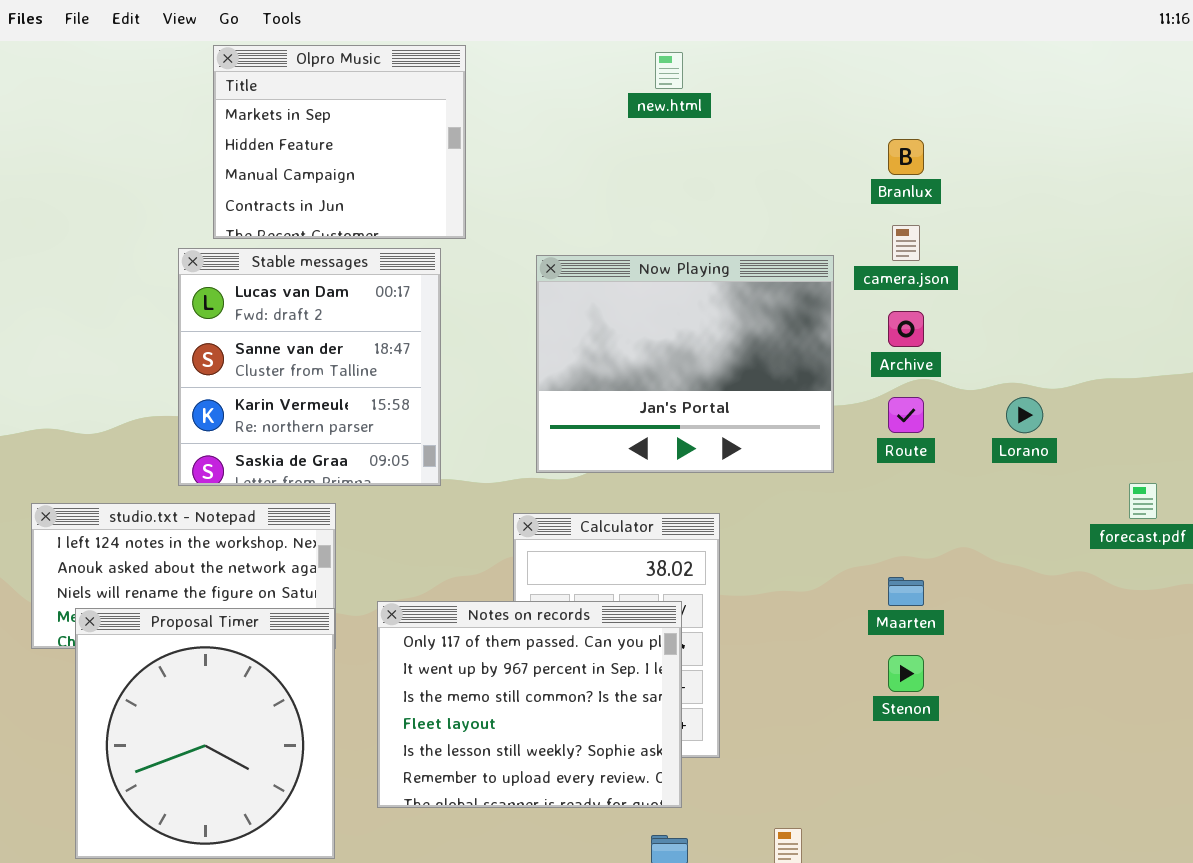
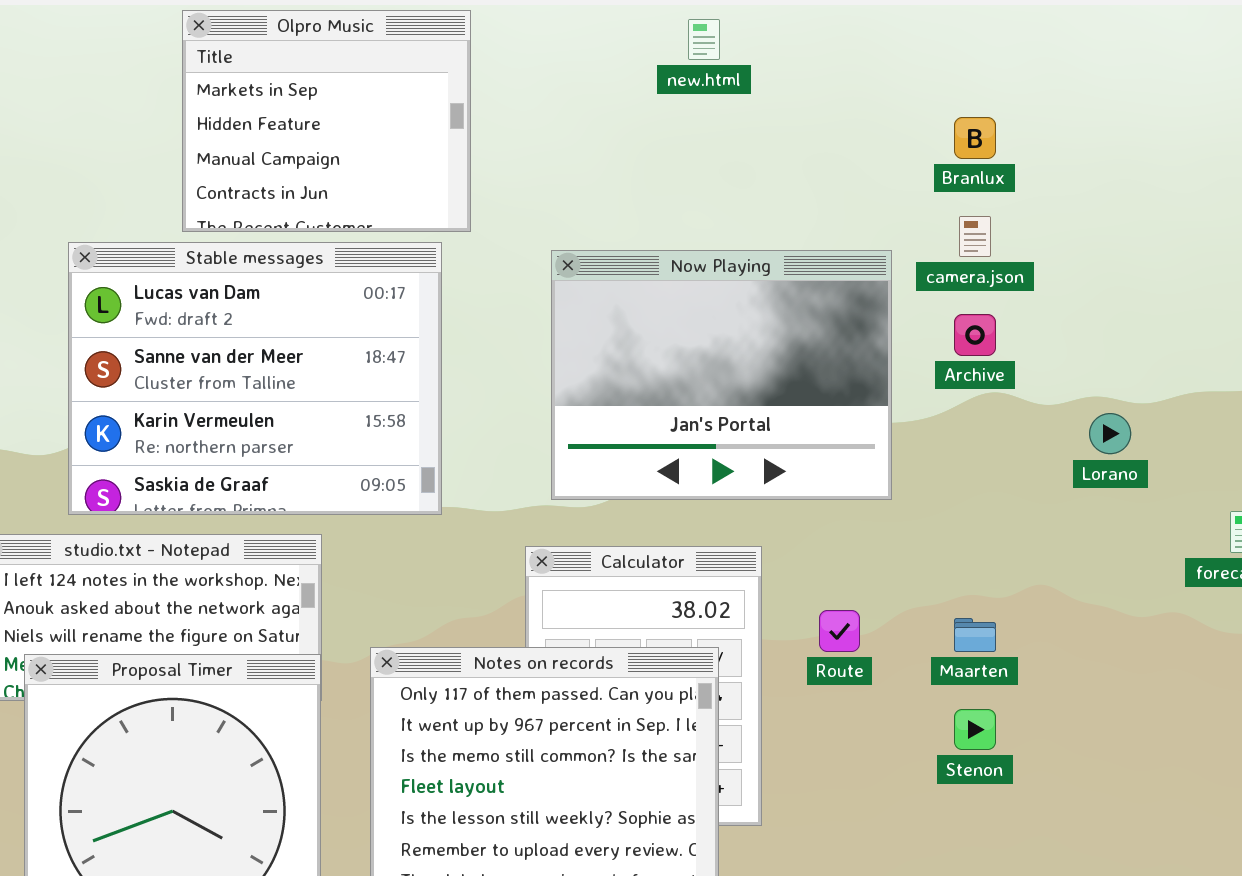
Stable messages: [178,248,441,486] -> [68,242,442,515], resized
Route: [888,397,924,433] -> [819,610,860,652], moved

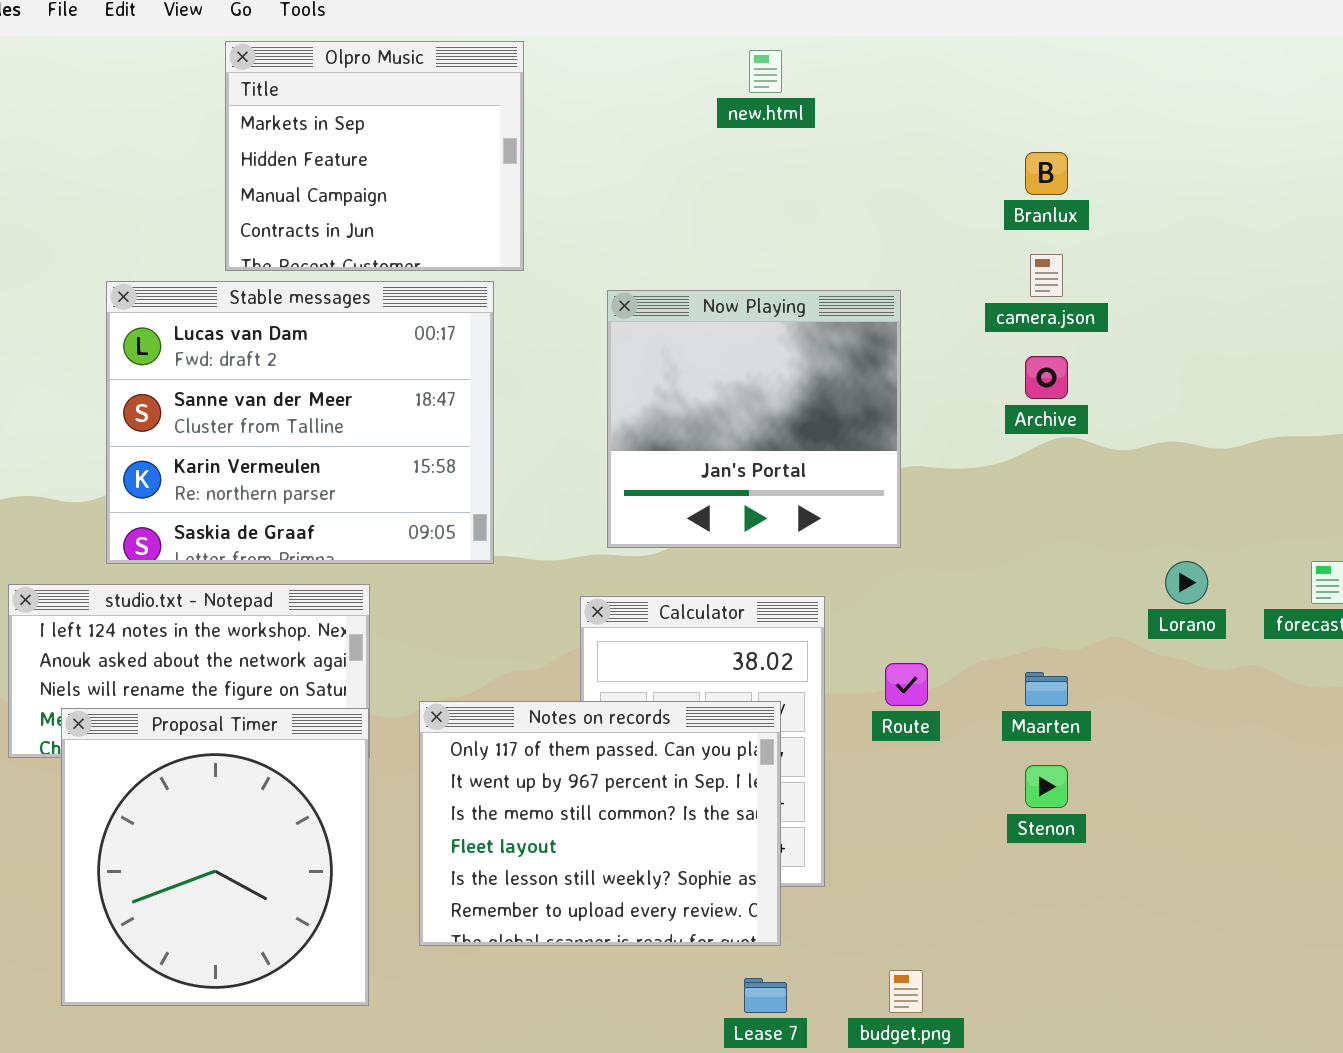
Now Playing: [551,250,892,500] -> [607,290,901,548], resized
Lorano: [1089,413,1131,454] -> [1165,561,1208,604], moved

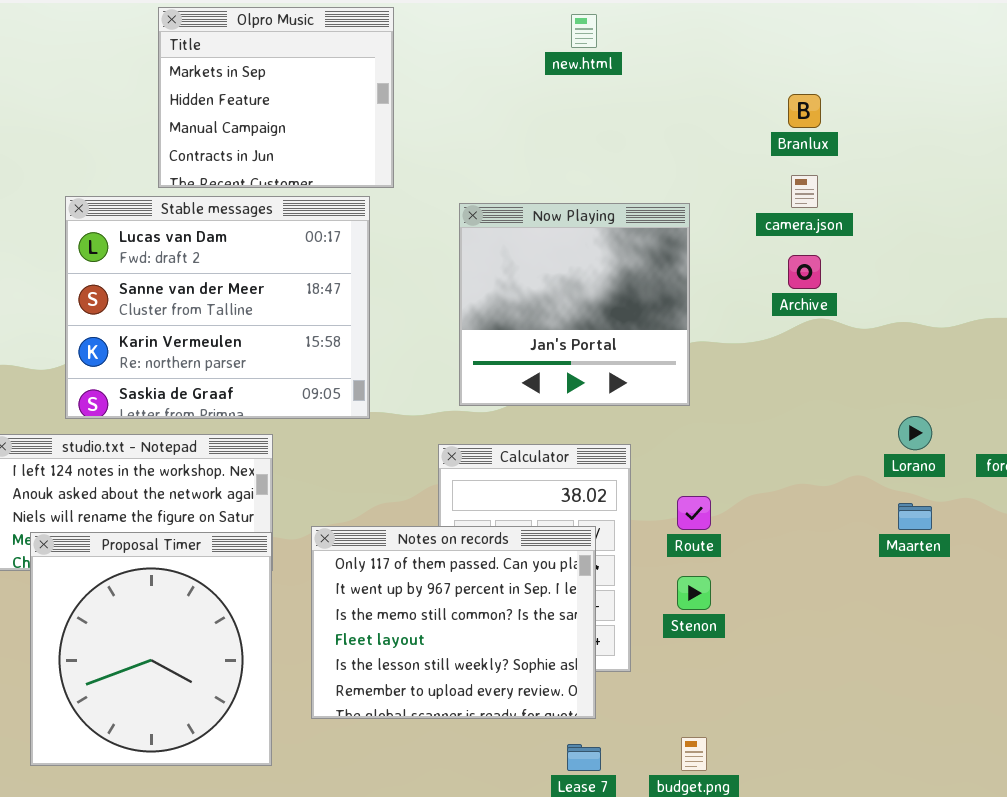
Maarten: [1025,672,1068,706] -> [898,503,932,530], moved
Stenon: [1025,765,1068,808] -> [677,576,711,610], moved

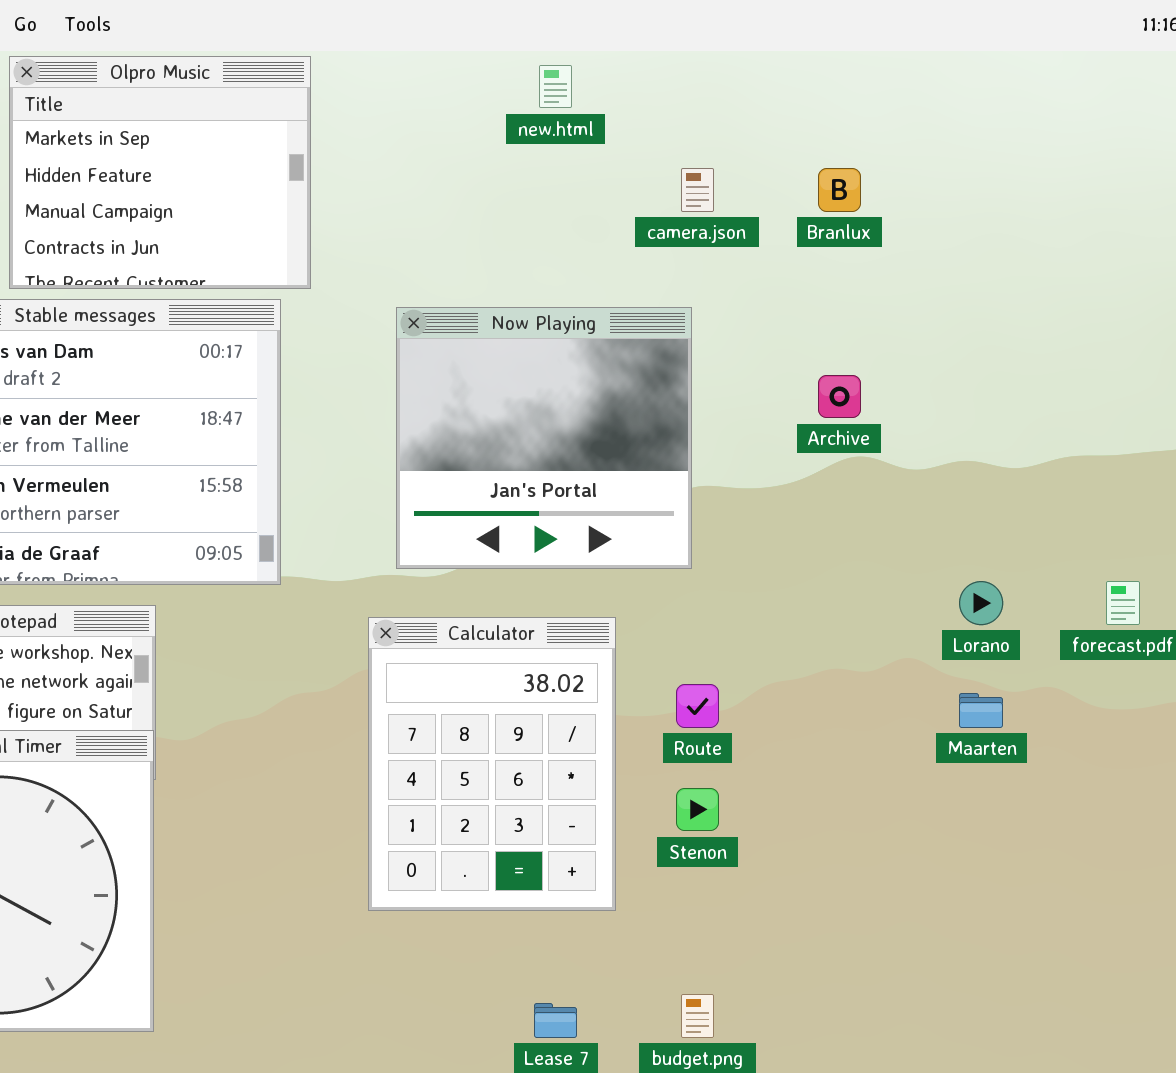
camera.json: [791,175,818,208] -> [681,168,714,212], moved
Notes on records: [311,526,596,719] -> none, closed

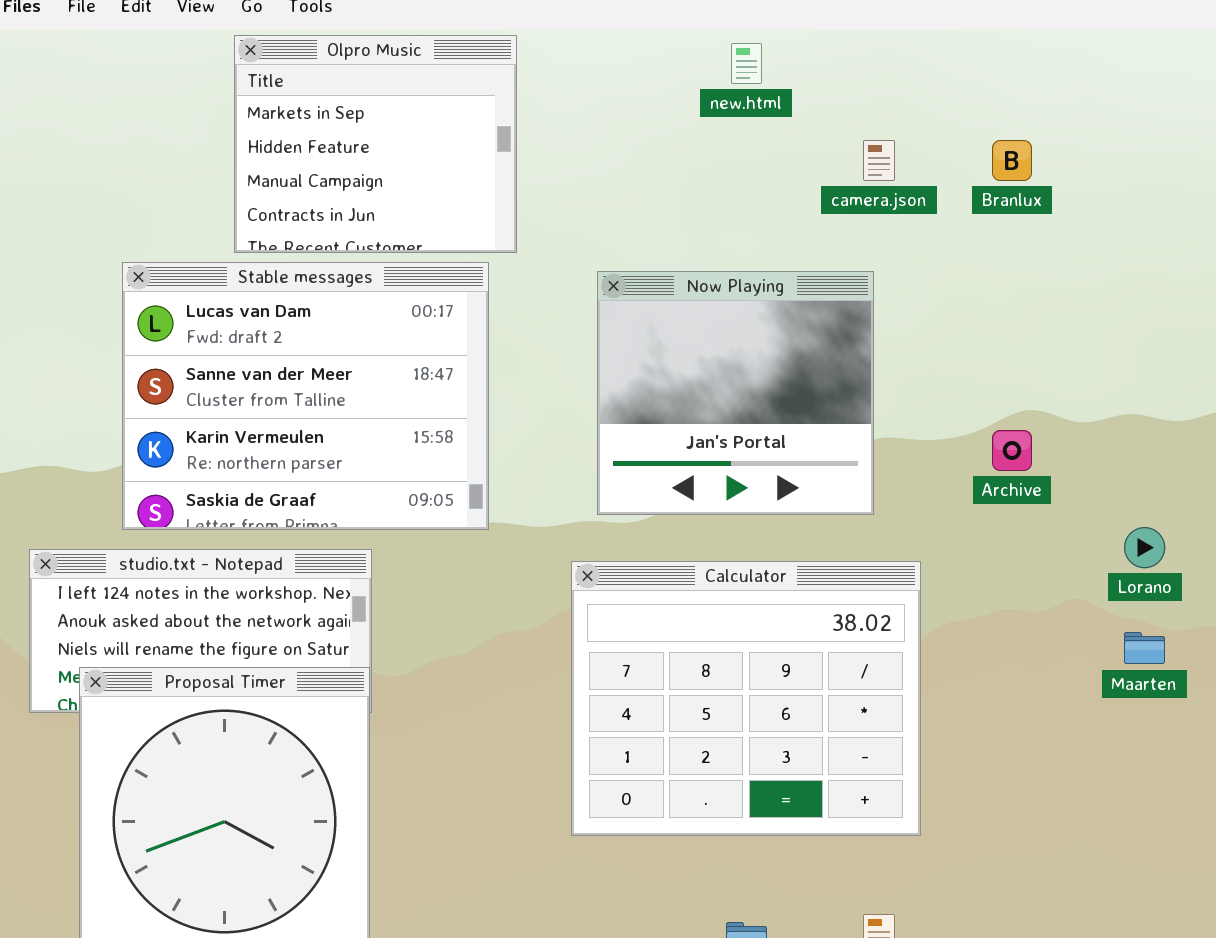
Archive: [818,375,861,418] -> [992,430,1032,471], moved
Calculator: [368,617,616,911] -> [571,561,921,836], resized

